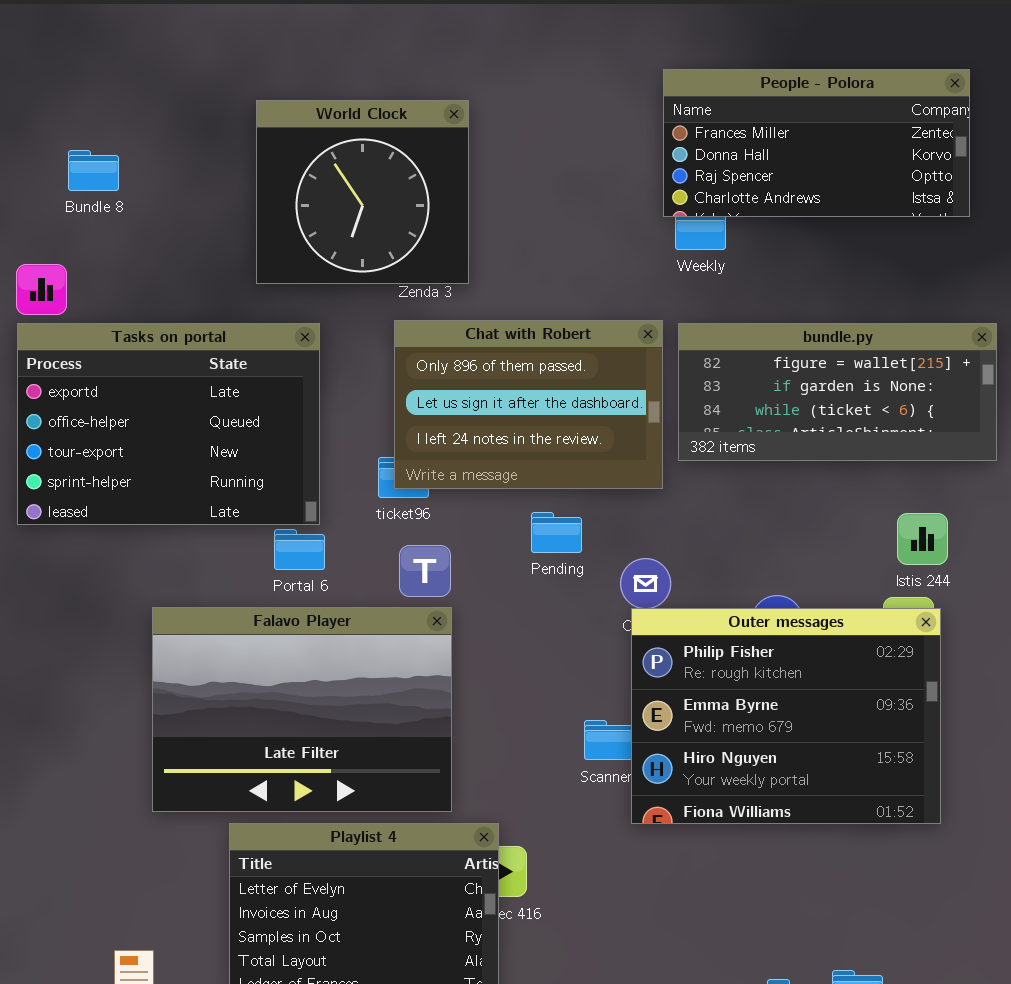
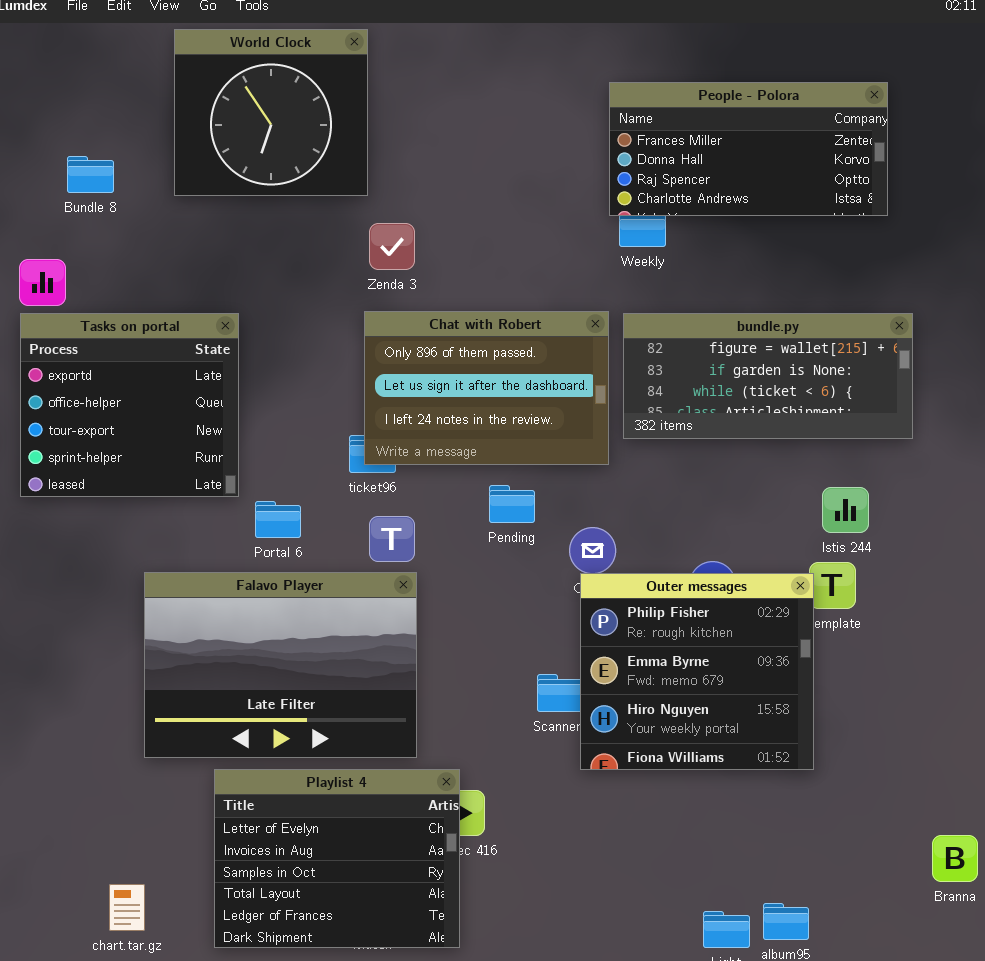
World Clock: [256,100,469,284] -> [174,29,368,196], moved
Tasks on portal: [17,323,320,525] -> [20,313,239,497], resized
Outer messages: [631,608,941,824] -> [580,573,814,770], resized

